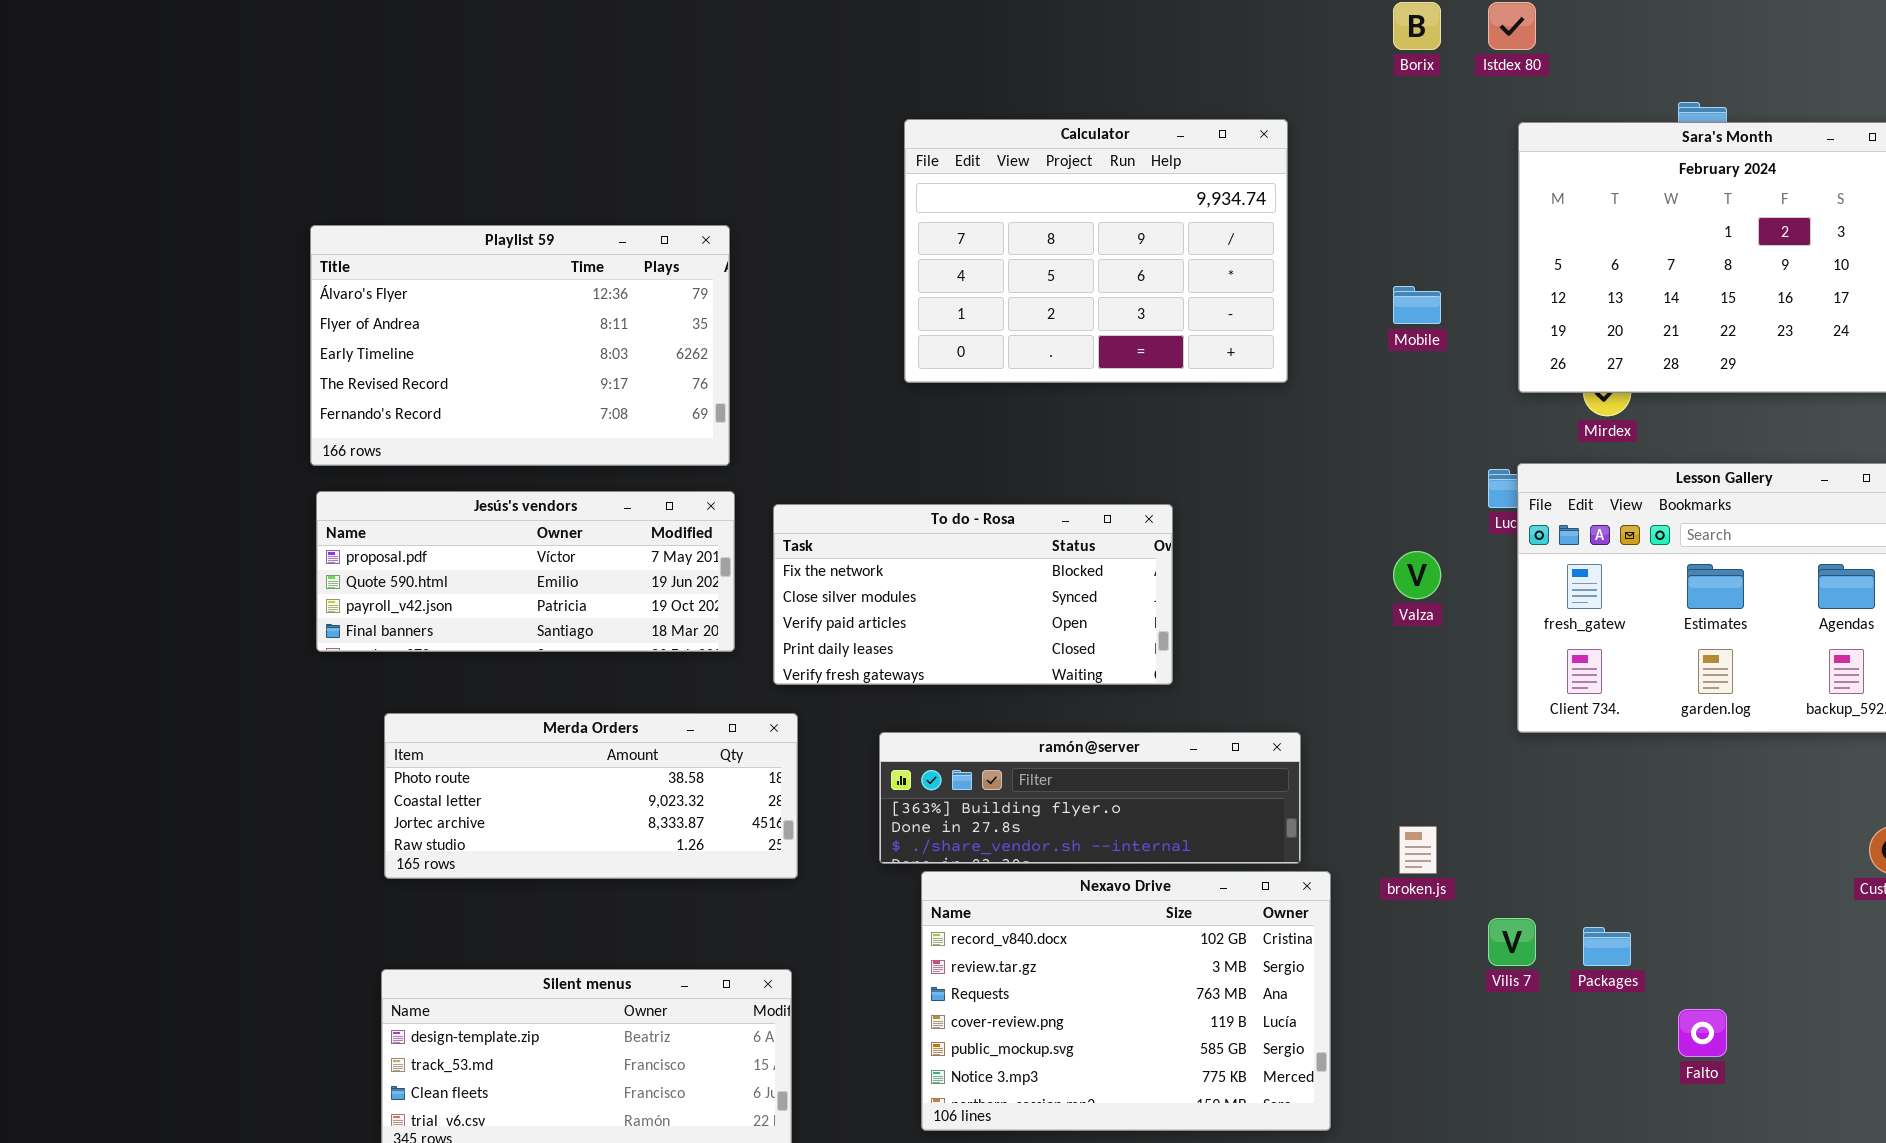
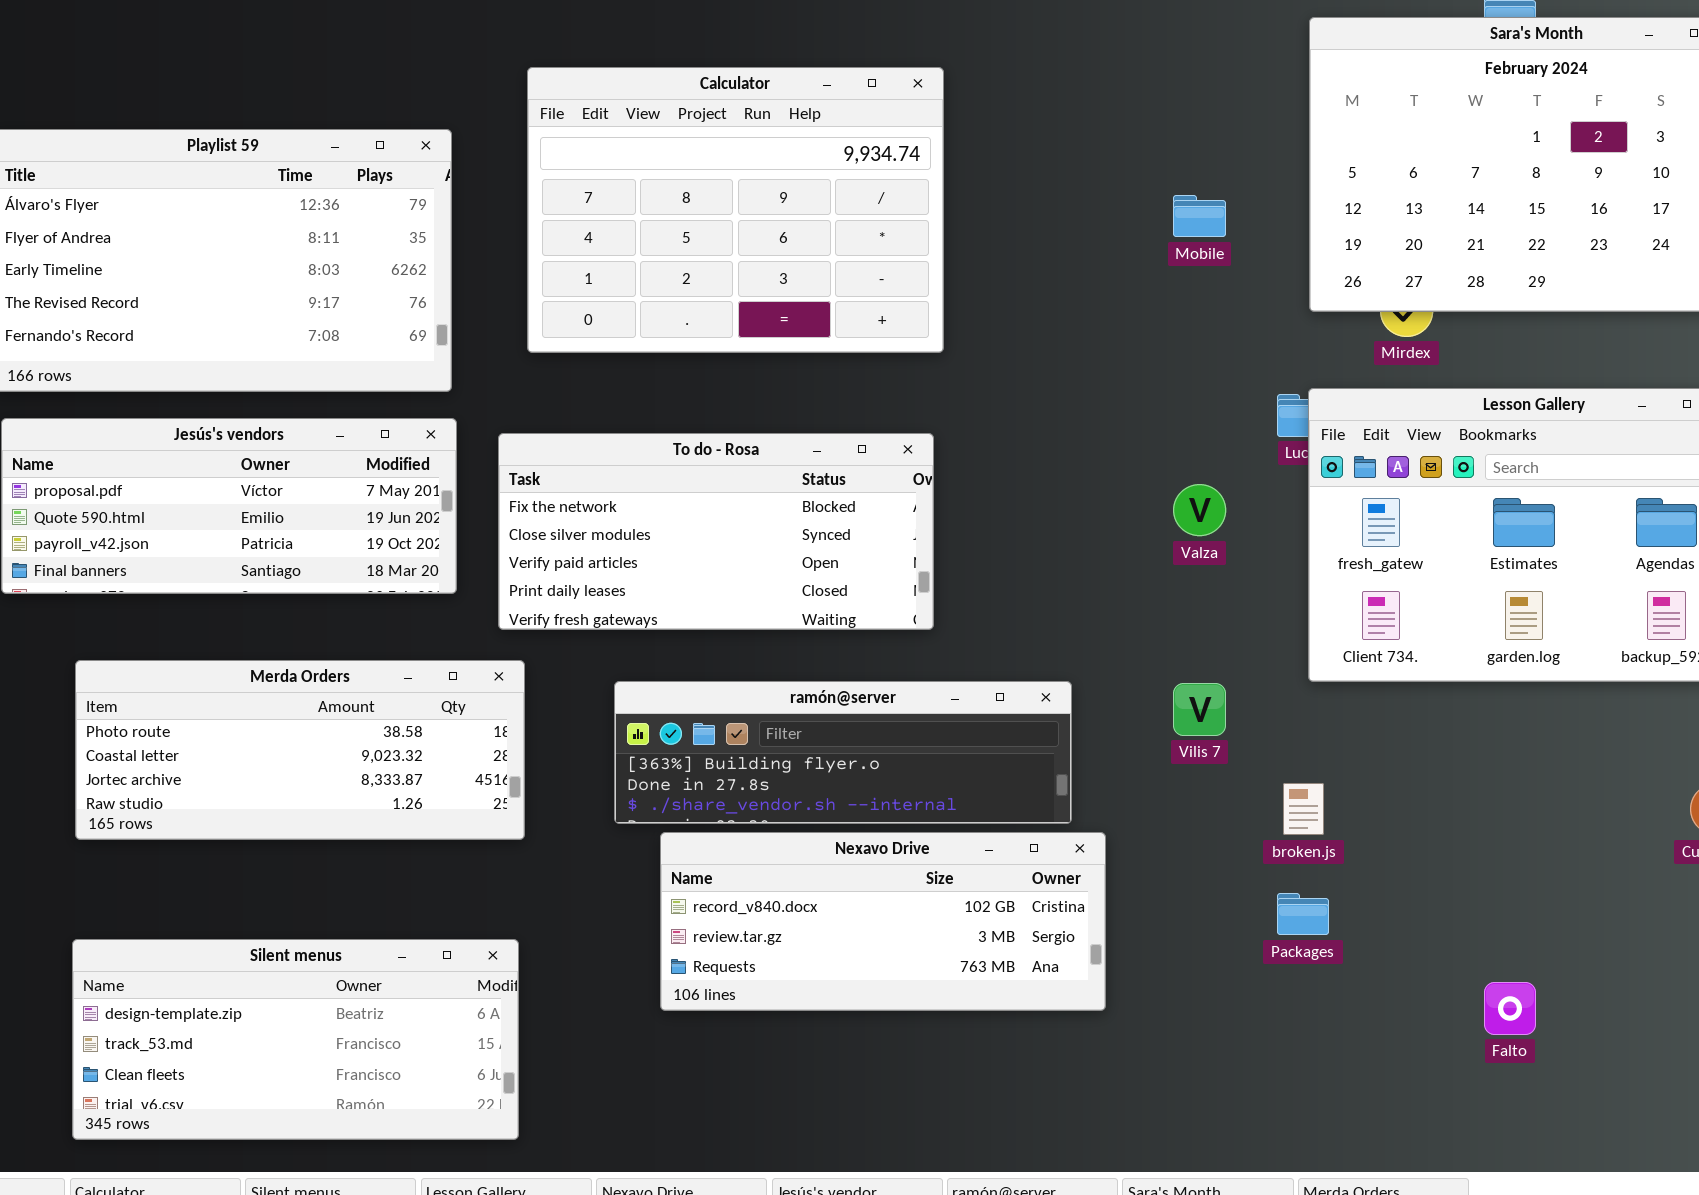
Calculator: [904,119,1288,383] -> [527,67,944,353], moved
broken.js: [1399,826,1437,874] -> [1283,783,1324,835], moved
Nexavo Drive: [921,871,1331,1131] -> [660,832,1106,1011], resized
Vilis 7: [1488,918,1536,966] -> [1173,683,1226,736], moved
Packages: [1583,927,1631,966] -> [1277,893,1329,935], moved

